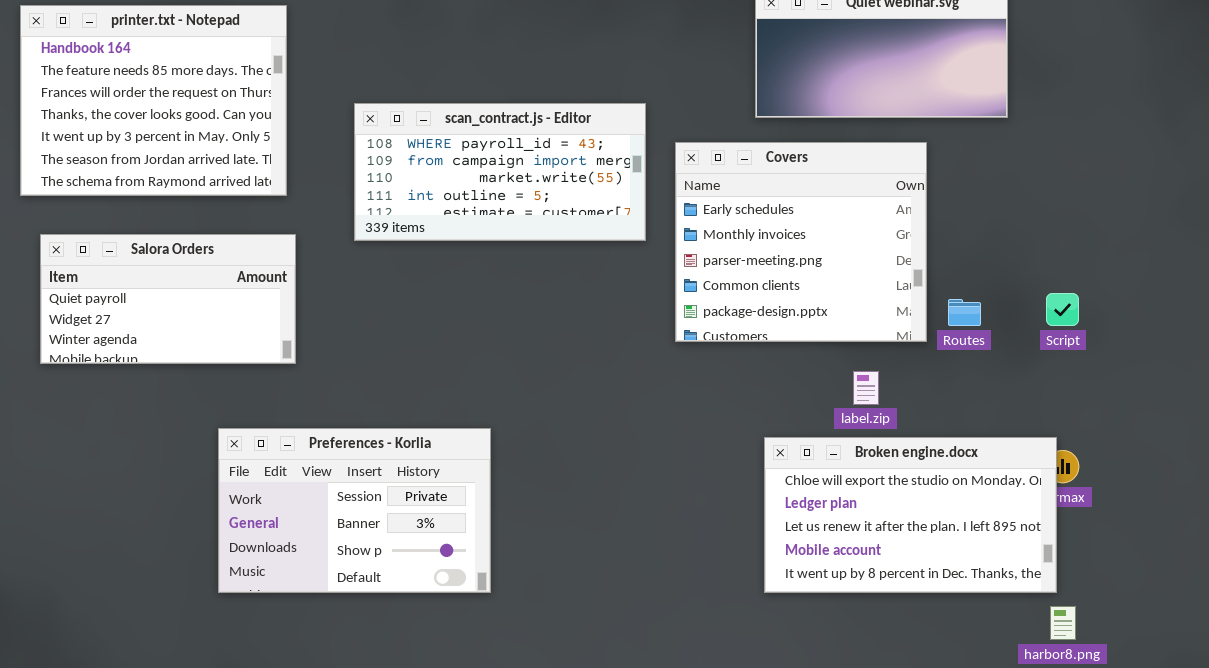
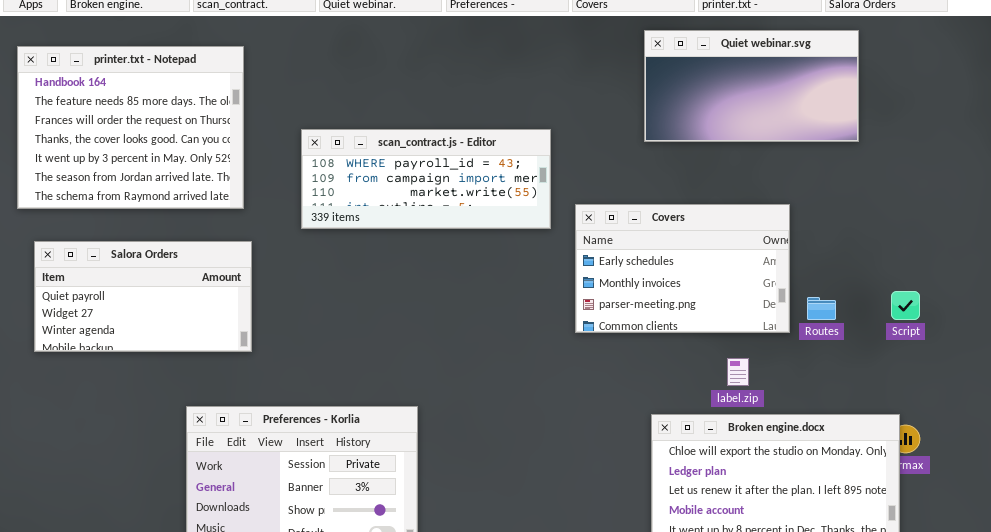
scan_contract.js - Editor: [354,103,646,241] -> [301,129,551,229], resized
Covers: [675,142,927,342] -> [575,204,790,333], resized

